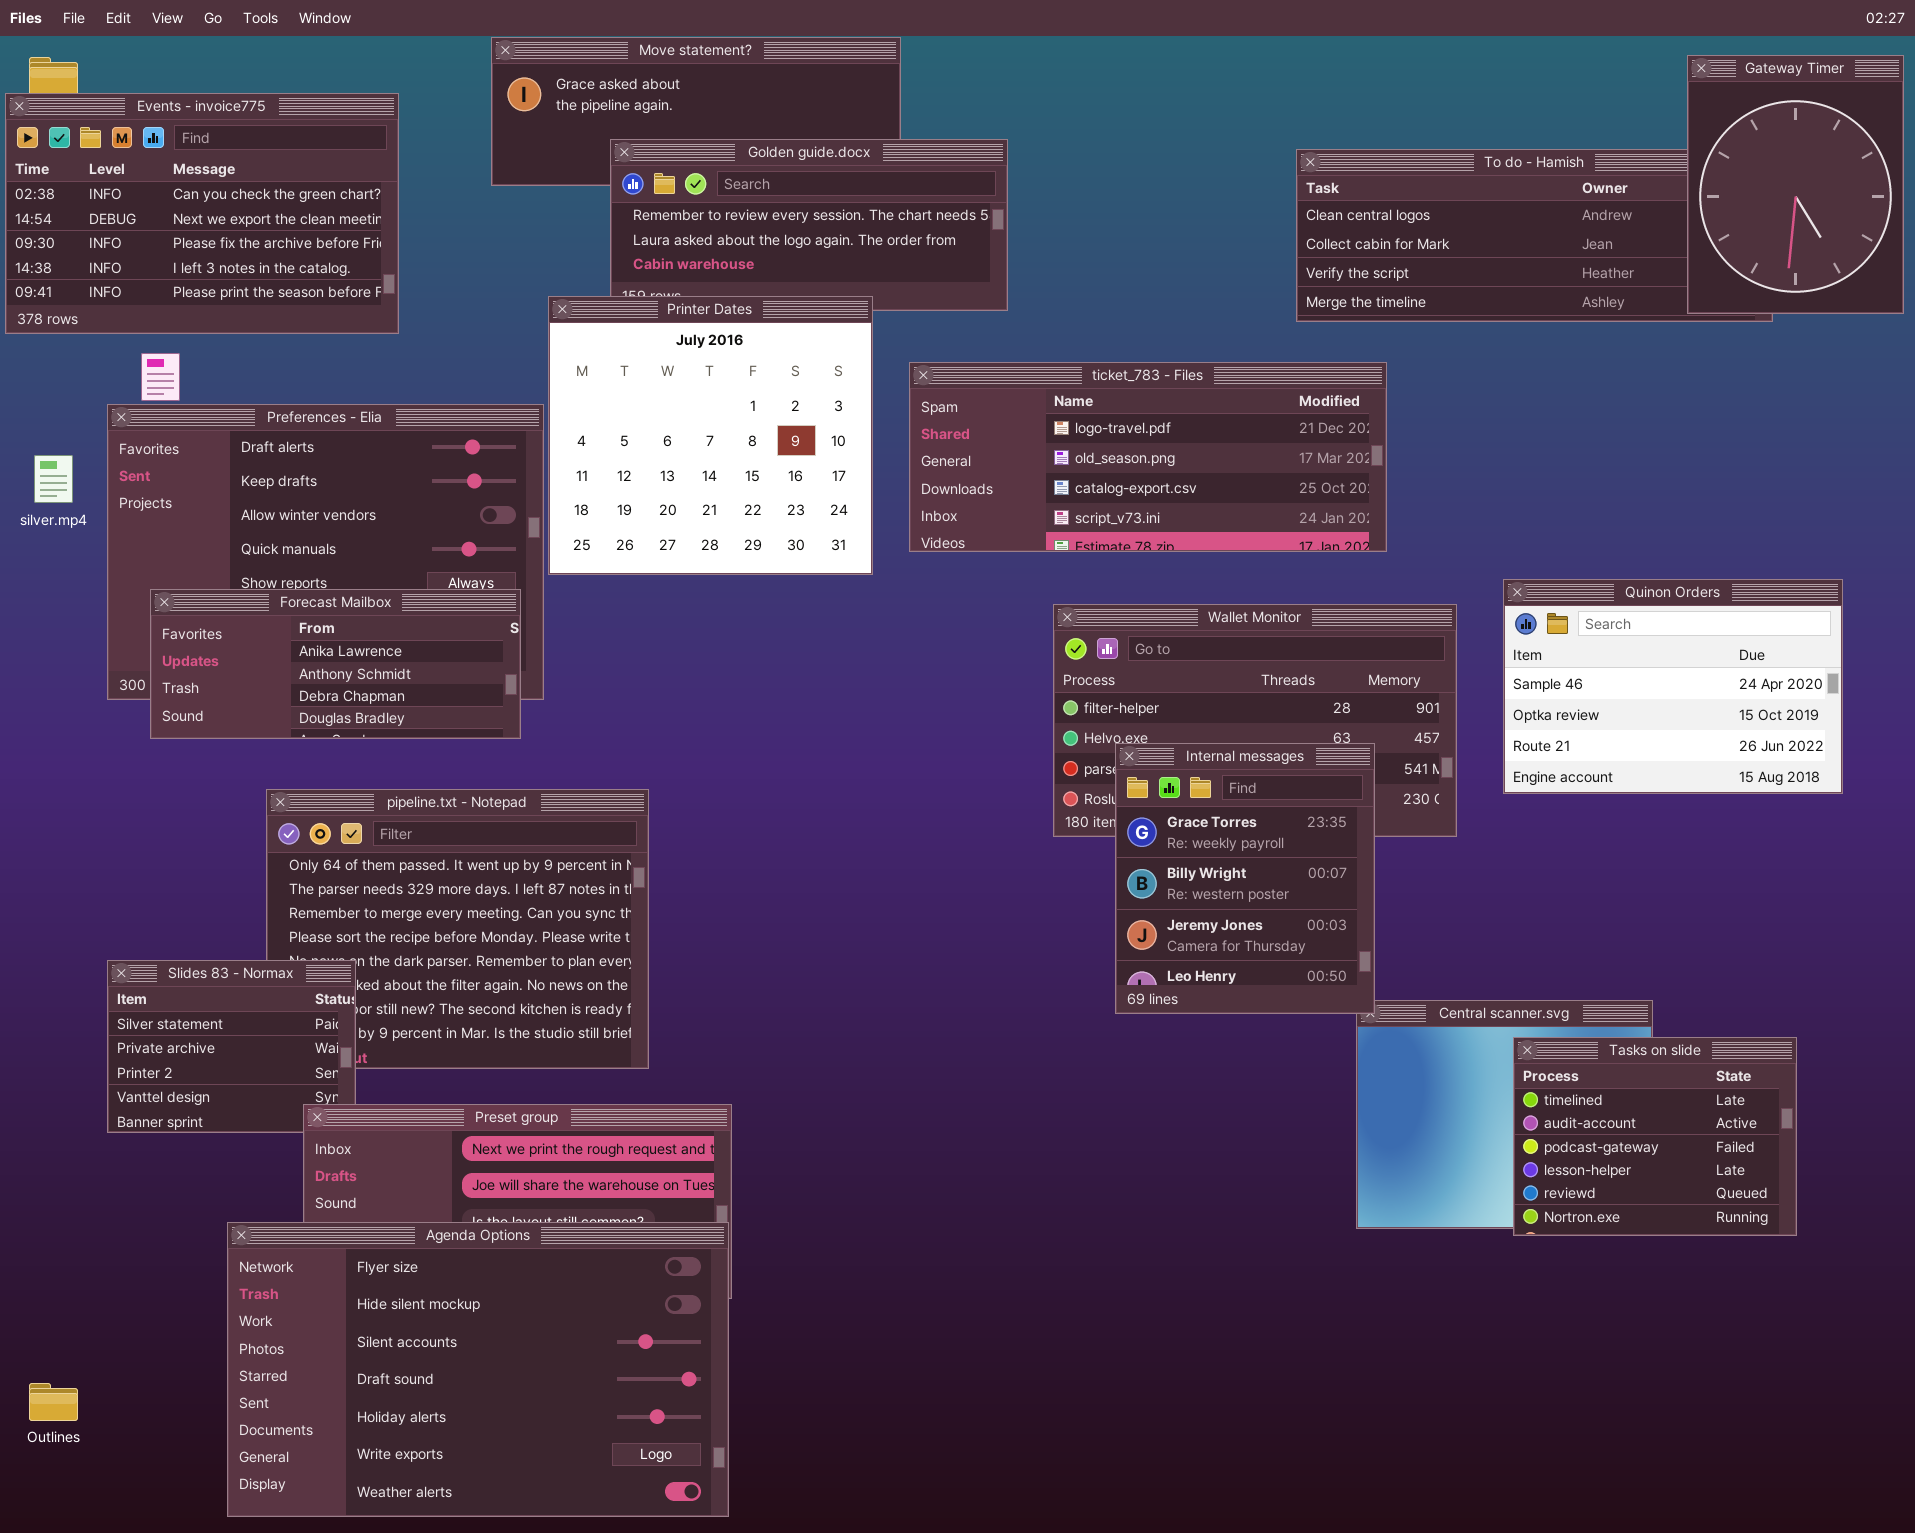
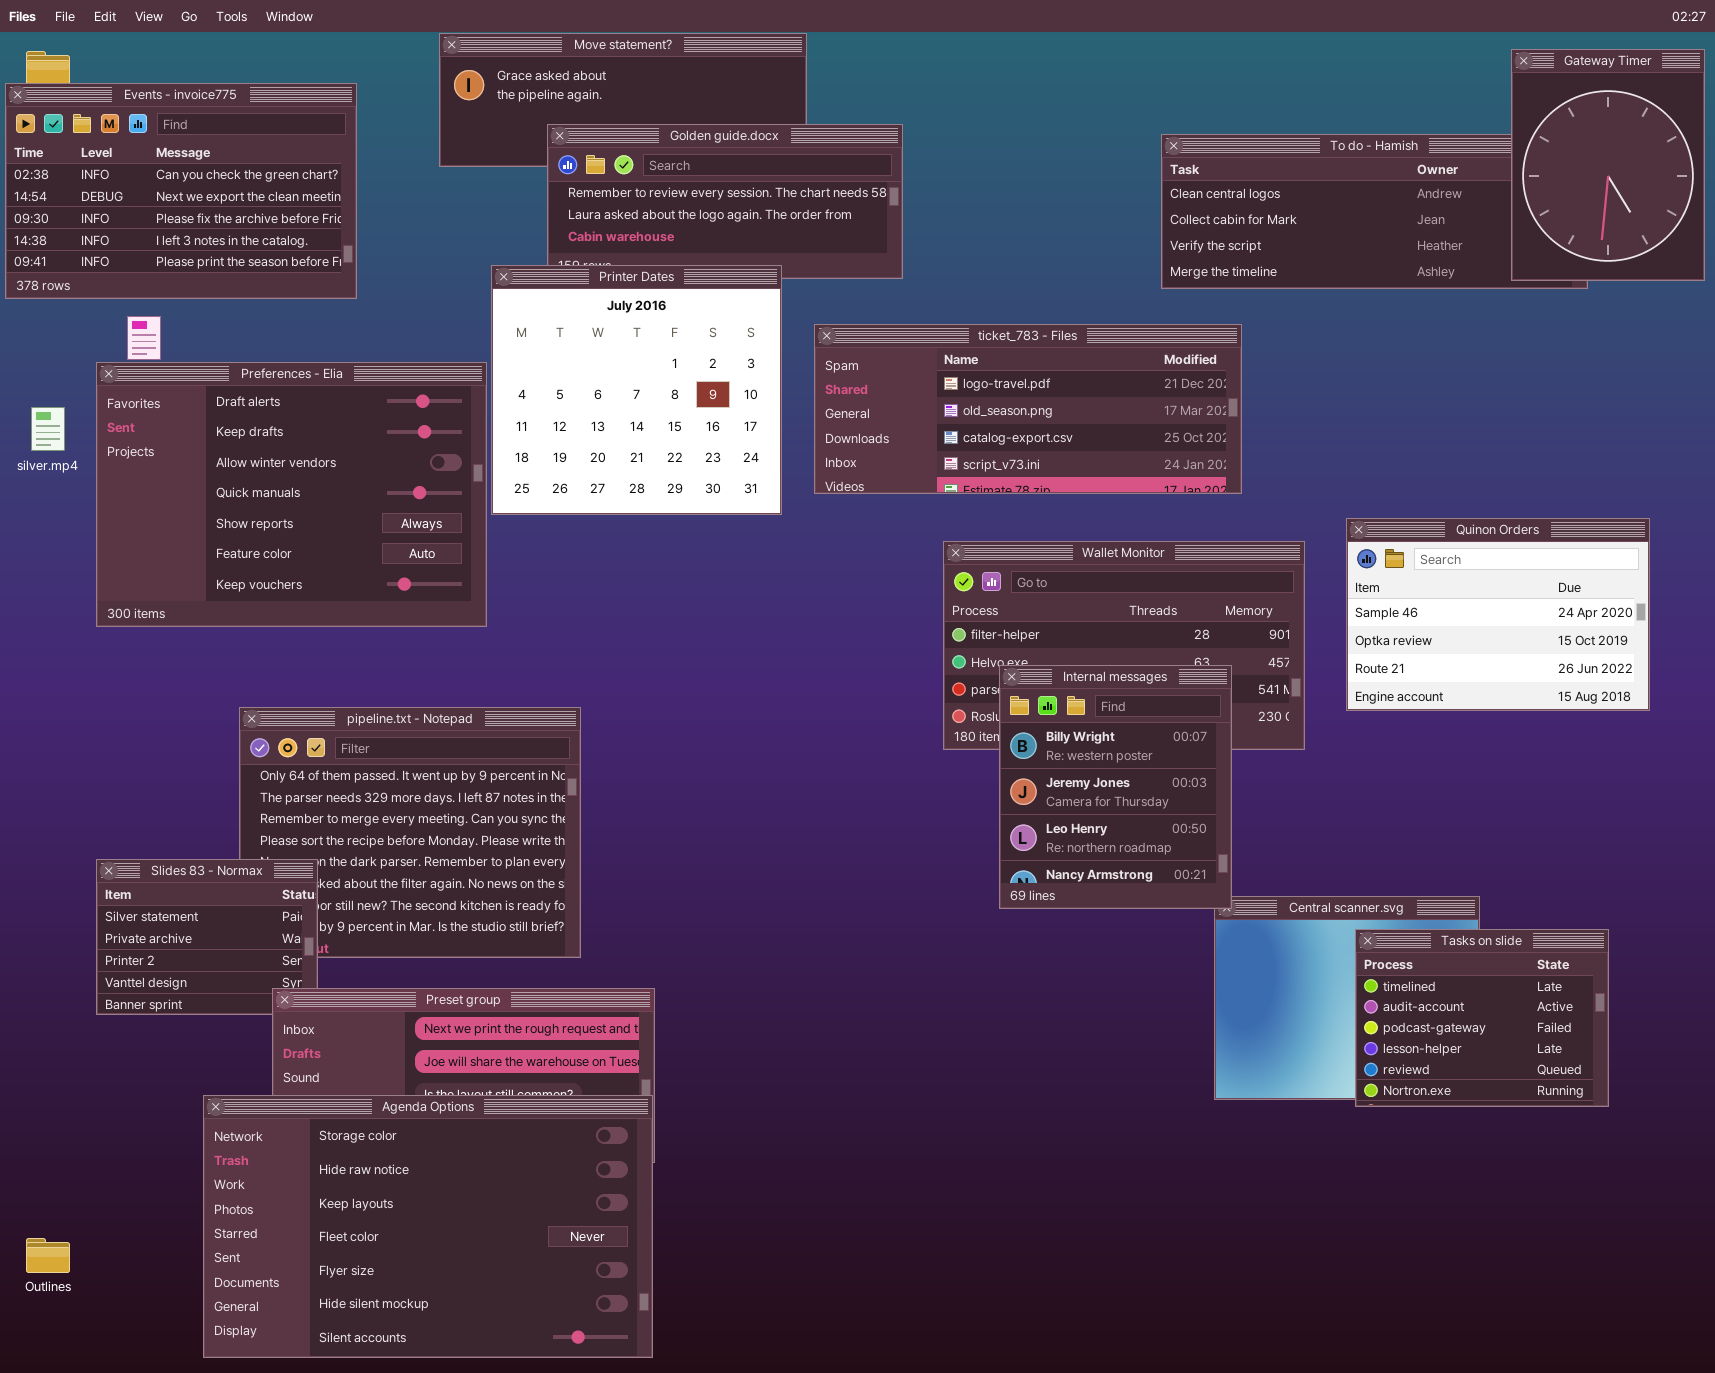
Forecast Mailbox: [150,589,521,739] -> none, closed
Internal messages: [1115,743,1375,1014] -> [999,665,1232,909], scrolled down 1 row
Agenda Options: [227,1222,729,1517] -> [203,1095,653,1358], scrolled up 4 rows

